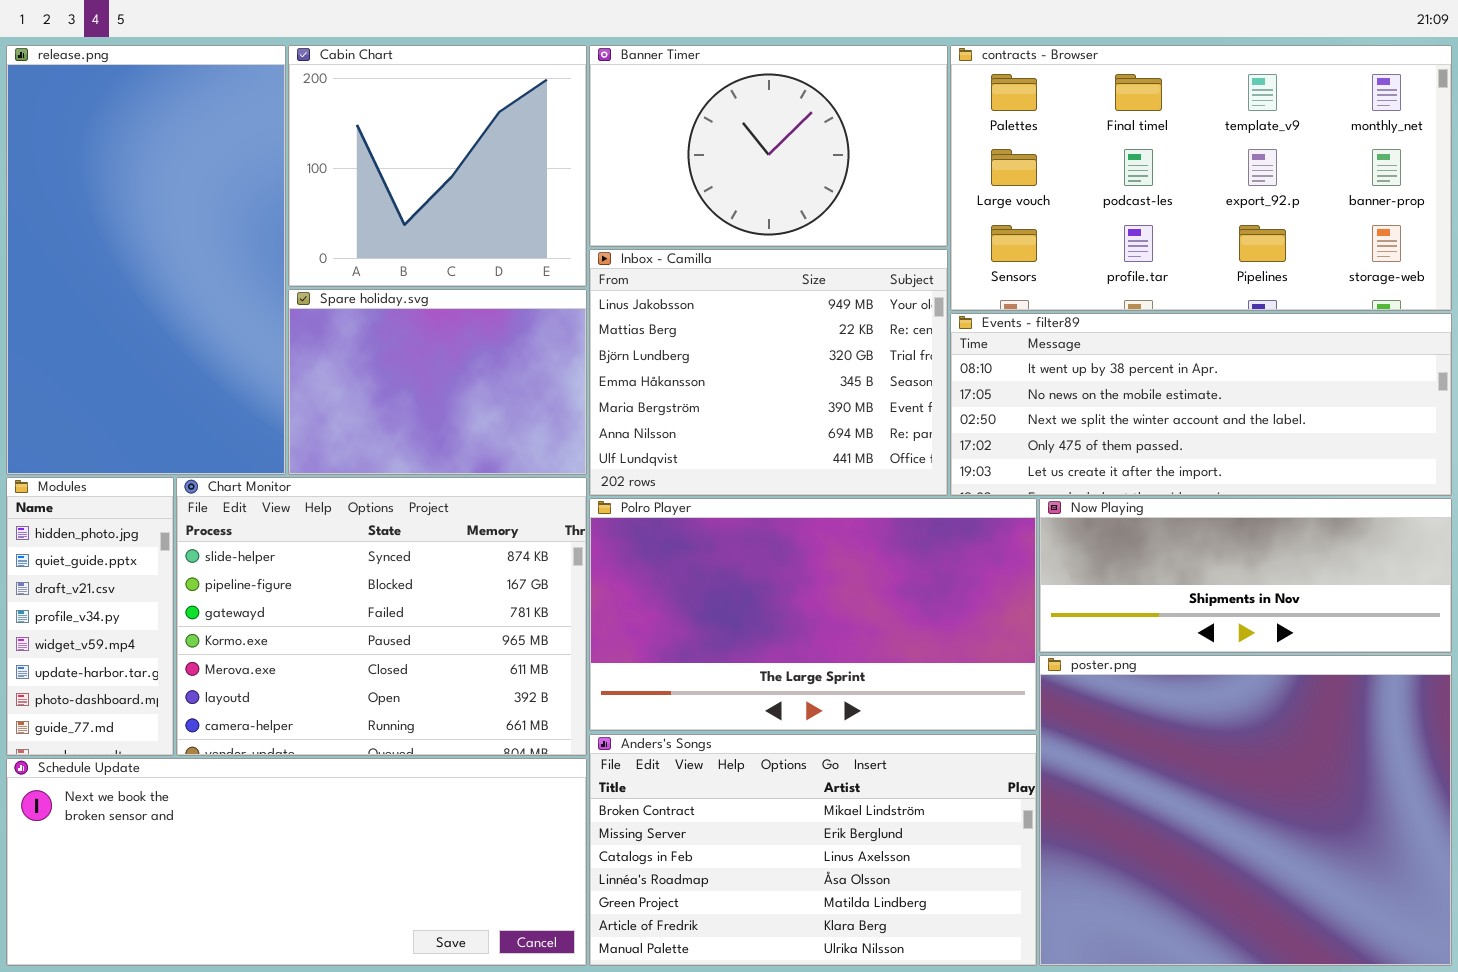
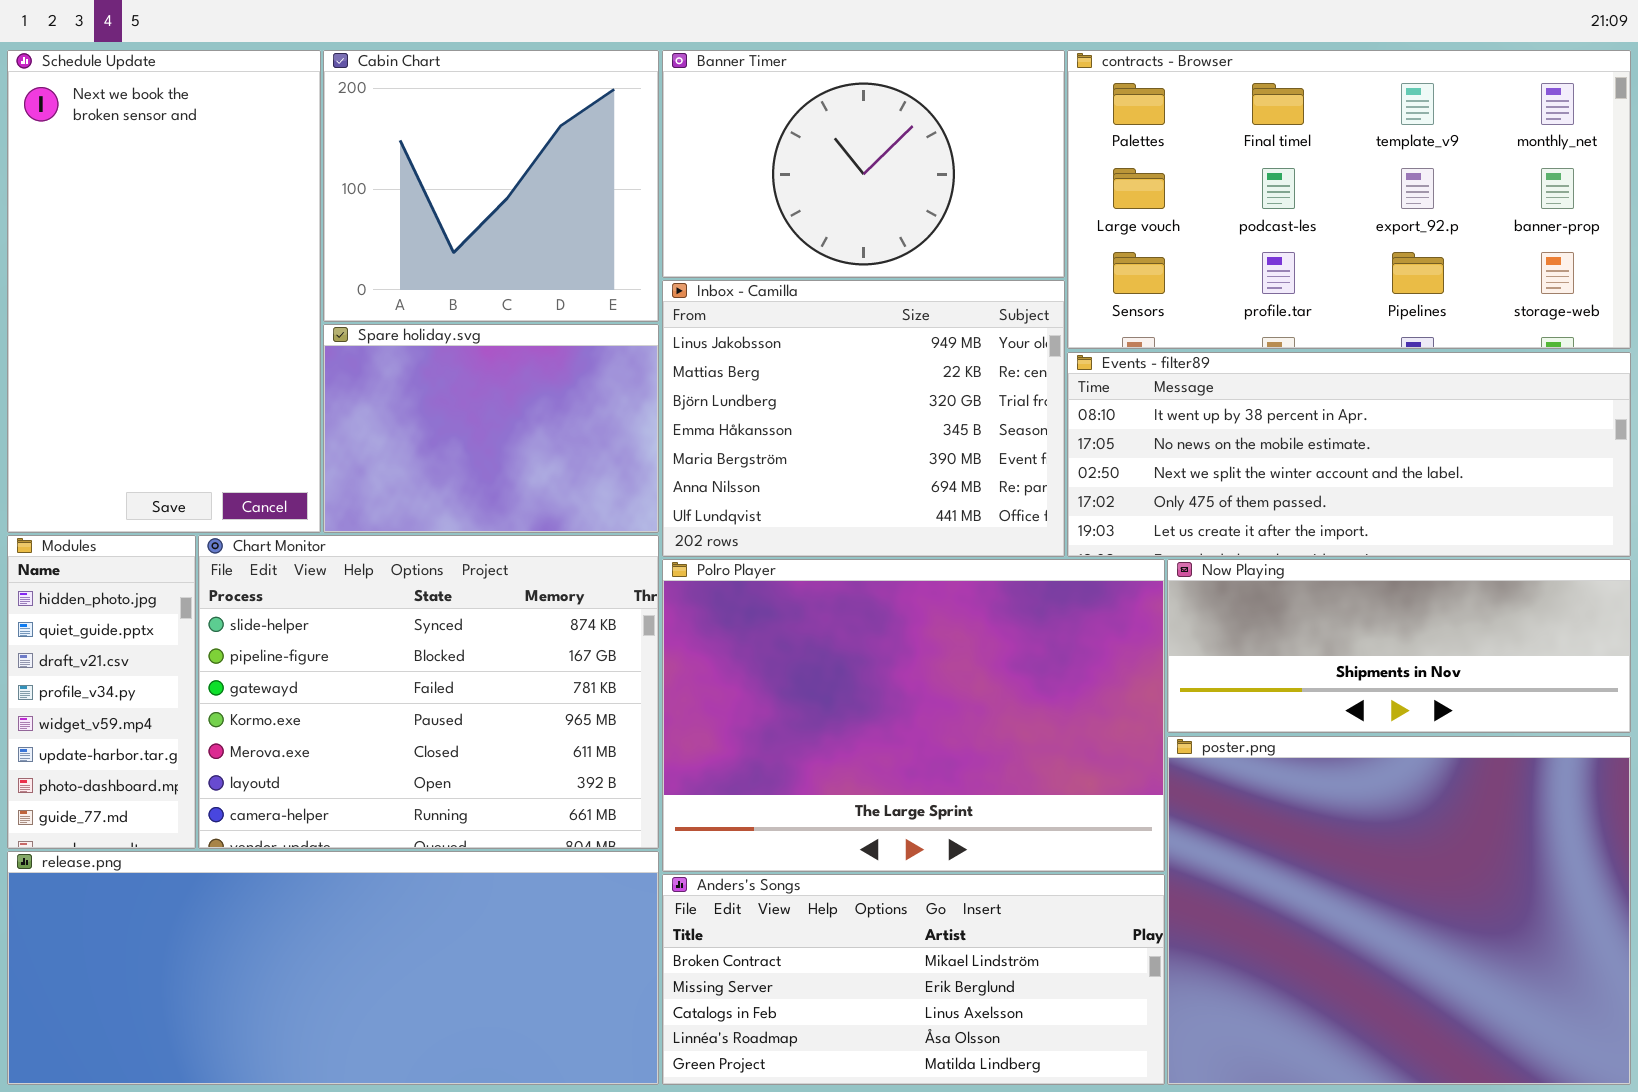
release.png: [6,45,286,475] -> [7,851,659,1085], moved, resized
Polro Player: [589,498,1037,731] -> [662,559,1165,872], resized
Anders's Songs: [589,734,1037,966] -> [662,874,1165,1085], resized
Schedule Update: [6,758,587,966] -> [7,50,321,533], moved, resized

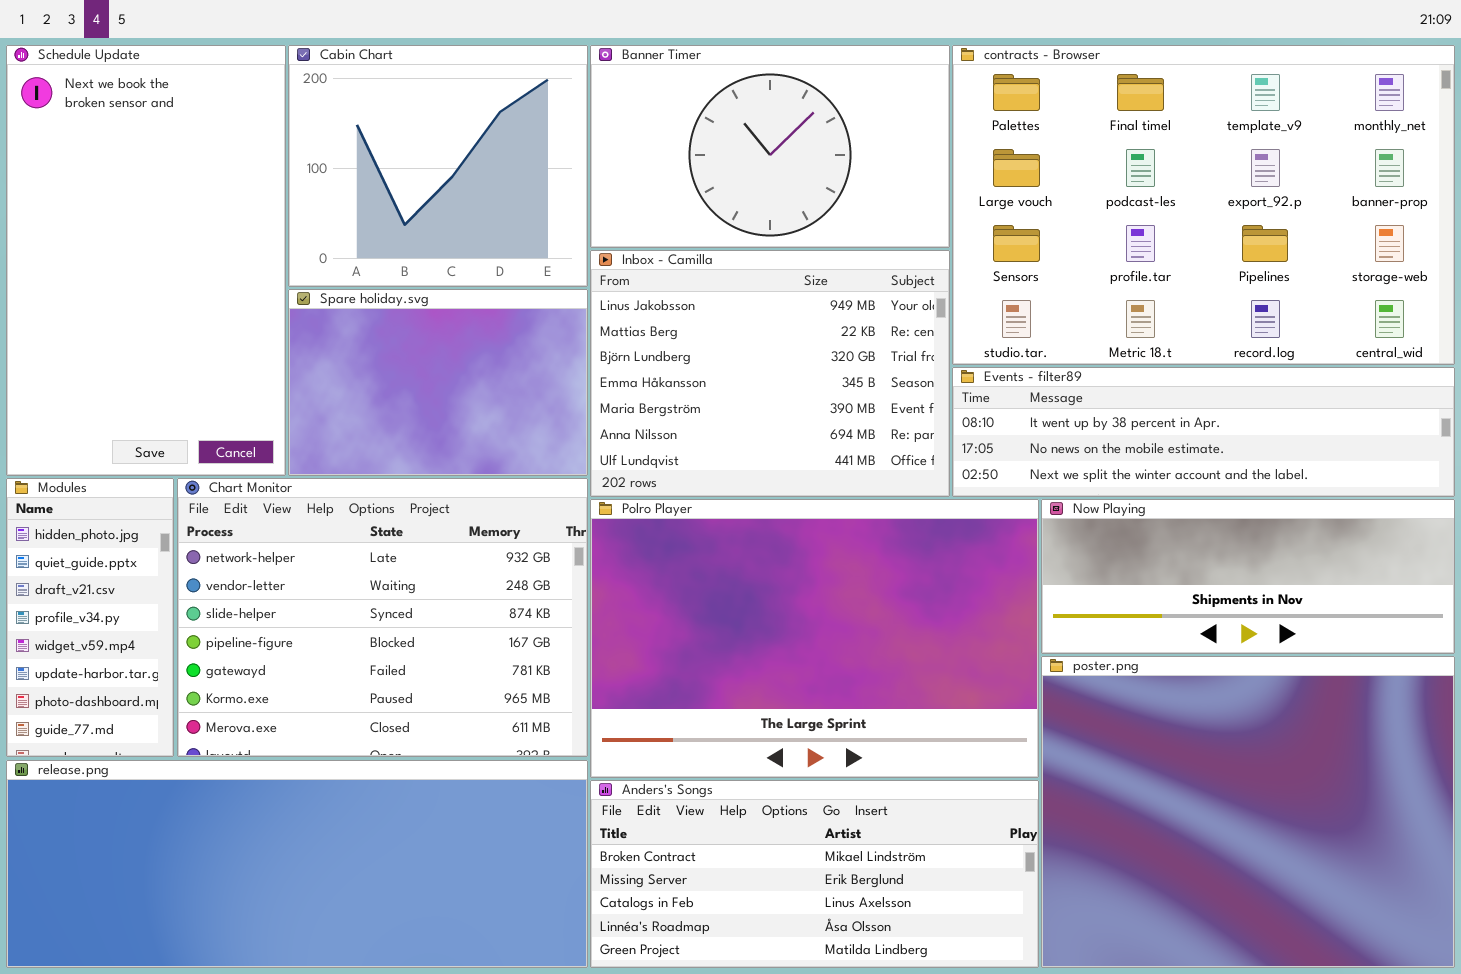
contracts - Browser: [1067,50,1631,349] -> [952,45,1455,365], resized
Events - filter89: [1067,352,1631,557] -> [952,367,1455,497], resized
Chart Monitor: [198,535,659,849] -> [177,478,588,757], scrolled up 2 rows

